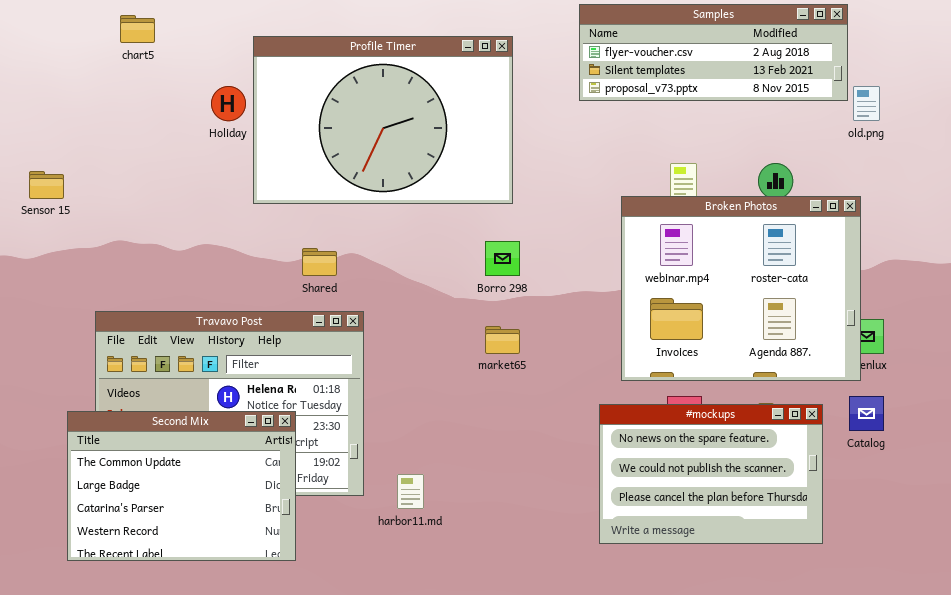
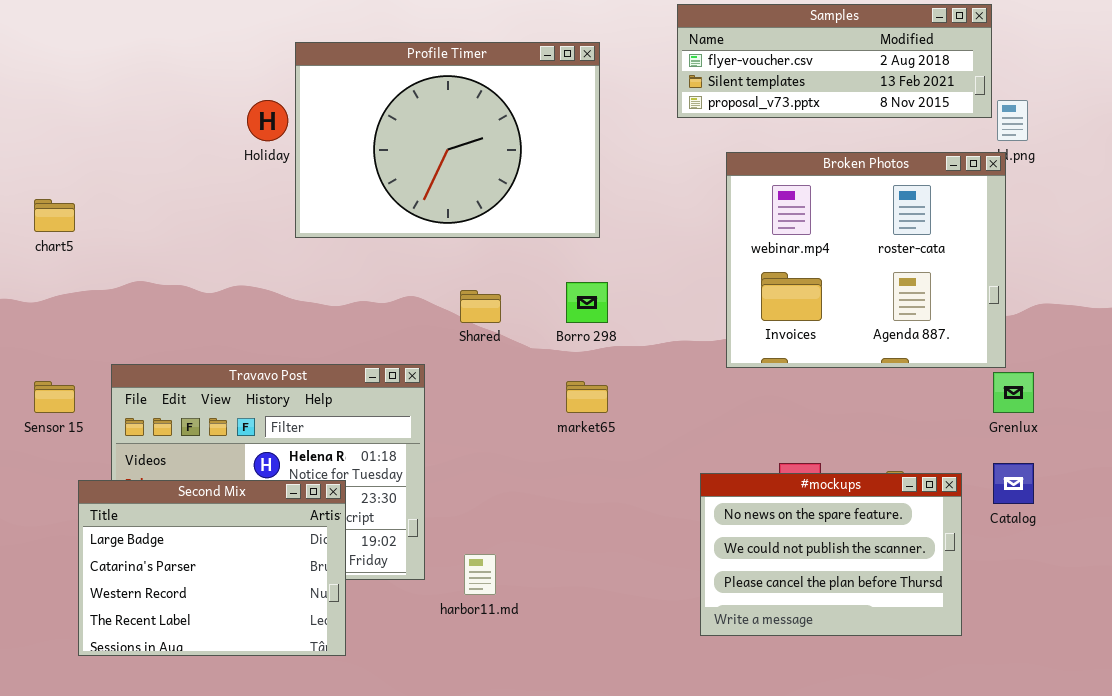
chart5: [120,15,155,43] -> [34,199,75,232], moved
Sensor 15: [29,171,64,199] -> [34,381,75,413], moved
Broken Photos: [621,196,861,381] -> [726,152,1006,368], moved
Shared: [302,248,337,276] -> [460,290,501,323], moved
Second Mix: [67,411,296,561] -> [78,480,346,656], scrolled down 1 row

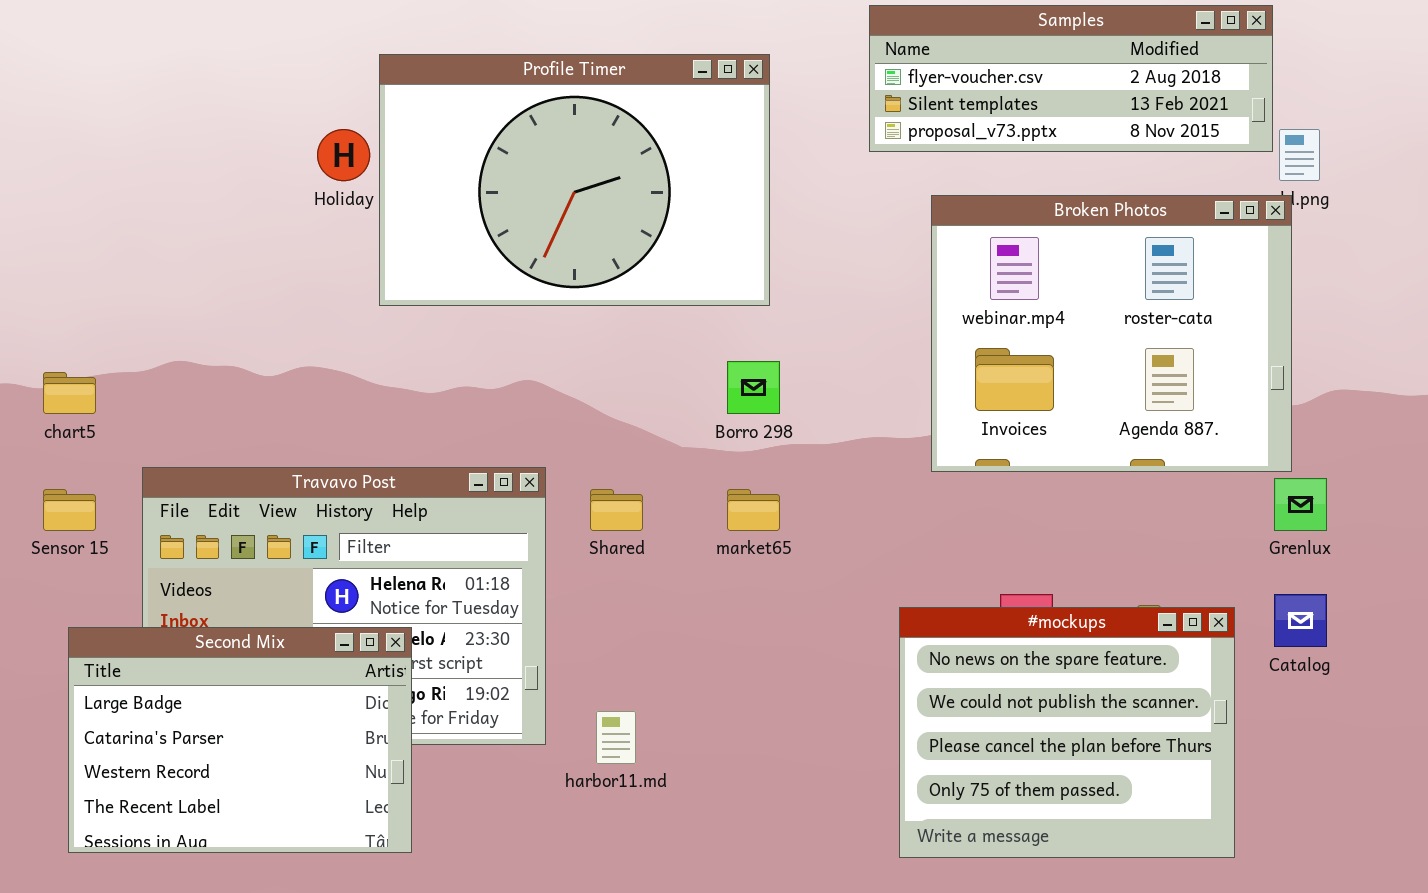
chart5: [34,199,75,232] -> [43,372,96,414], moved
Shared: [460,290,501,323] -> [590,489,643,531], moved
#mockups: [700,473,962,636] -> [899,607,1235,858], resized
Second Mix: [78,480,346,656] -> [68,627,412,853], moved

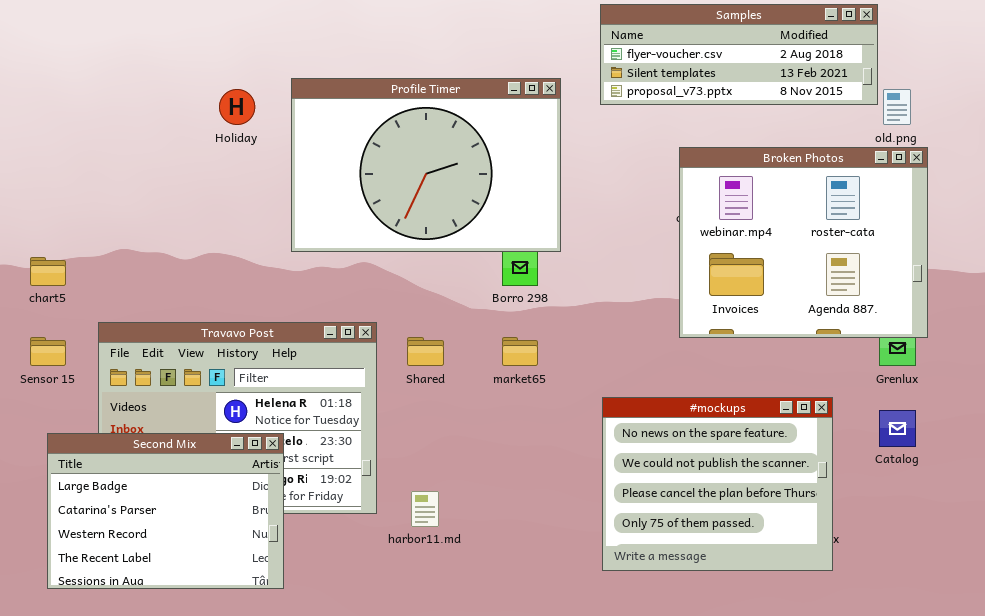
Profile Timer: [379,54,770,306] -> [291,78,561,252], moved
Broken Photos: [931,195,1292,472] -> [679,147,928,338], moved
#mockups: [899,607,1235,858] -> [602,397,833,571], moved

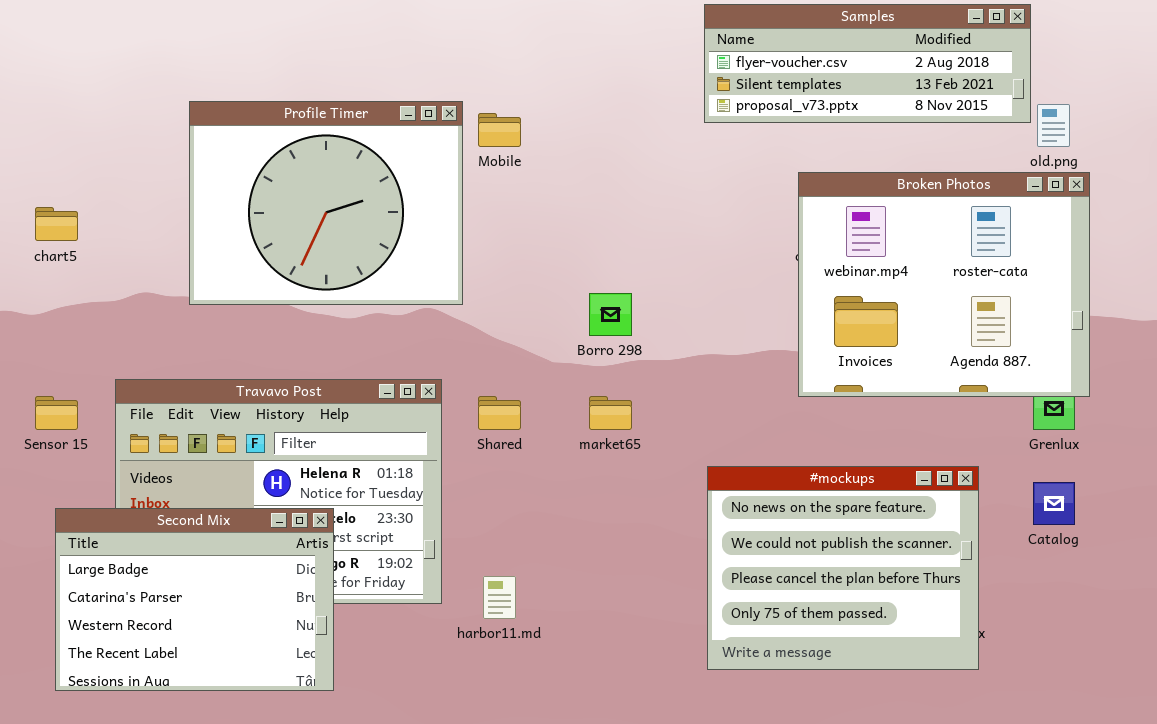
Profile Timer: [291,78,561,252] -> [189,101,463,305], moved, resized
chart5: [30,257,66,286] -> [35,207,78,241], moved

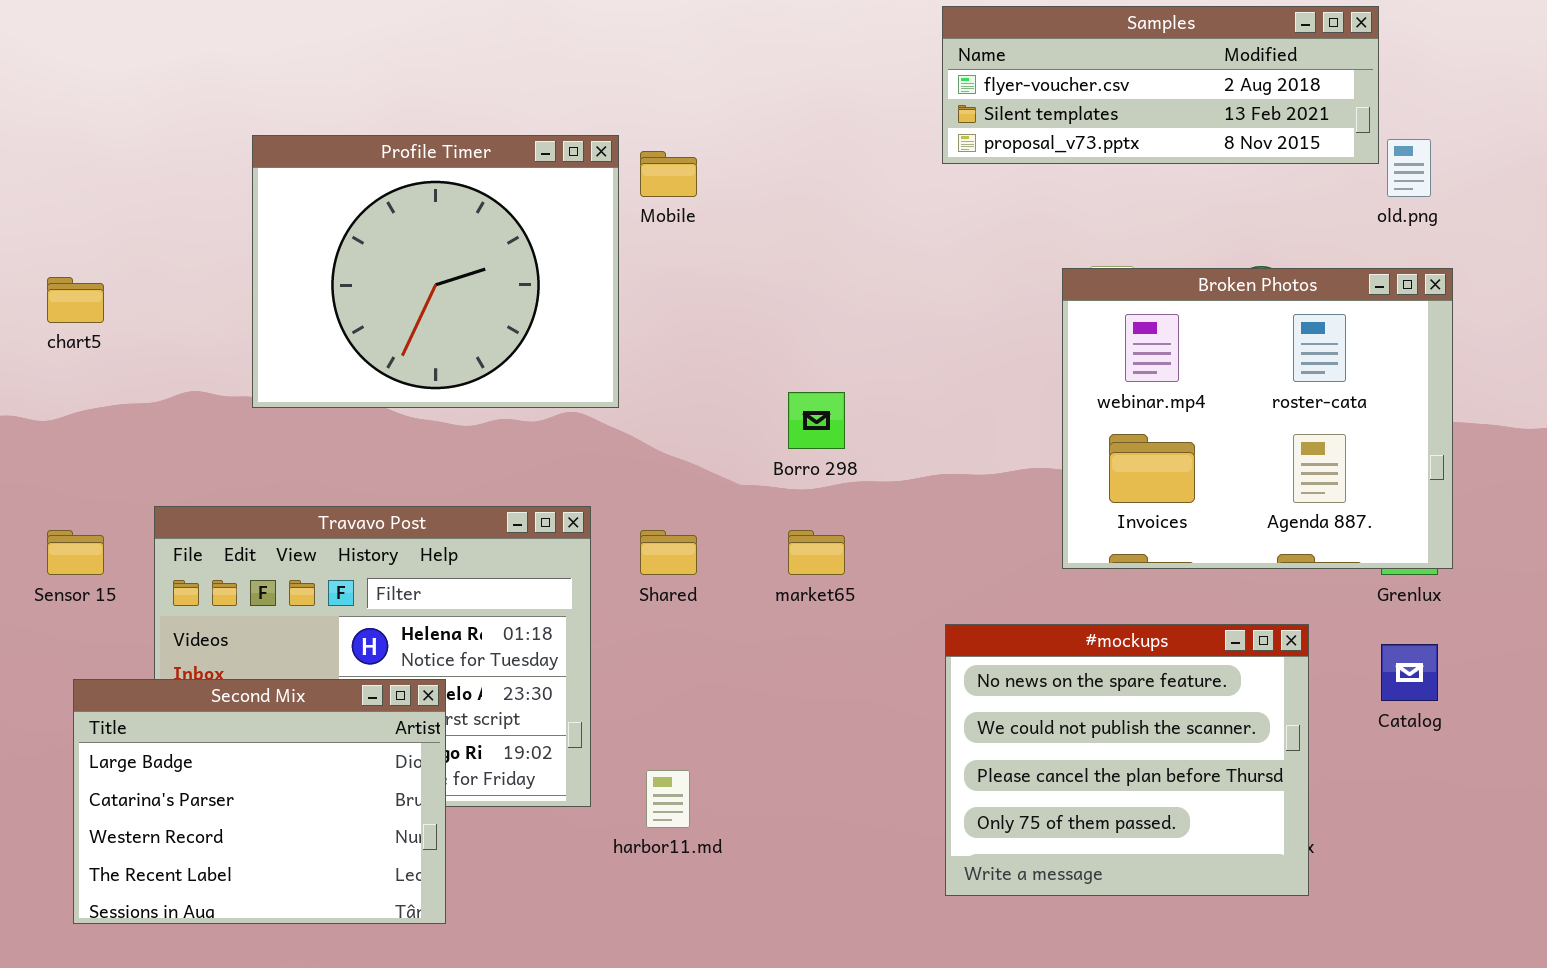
Broken Photos: [798,172,1090,397] -> [1062,268,1453,569], moved

